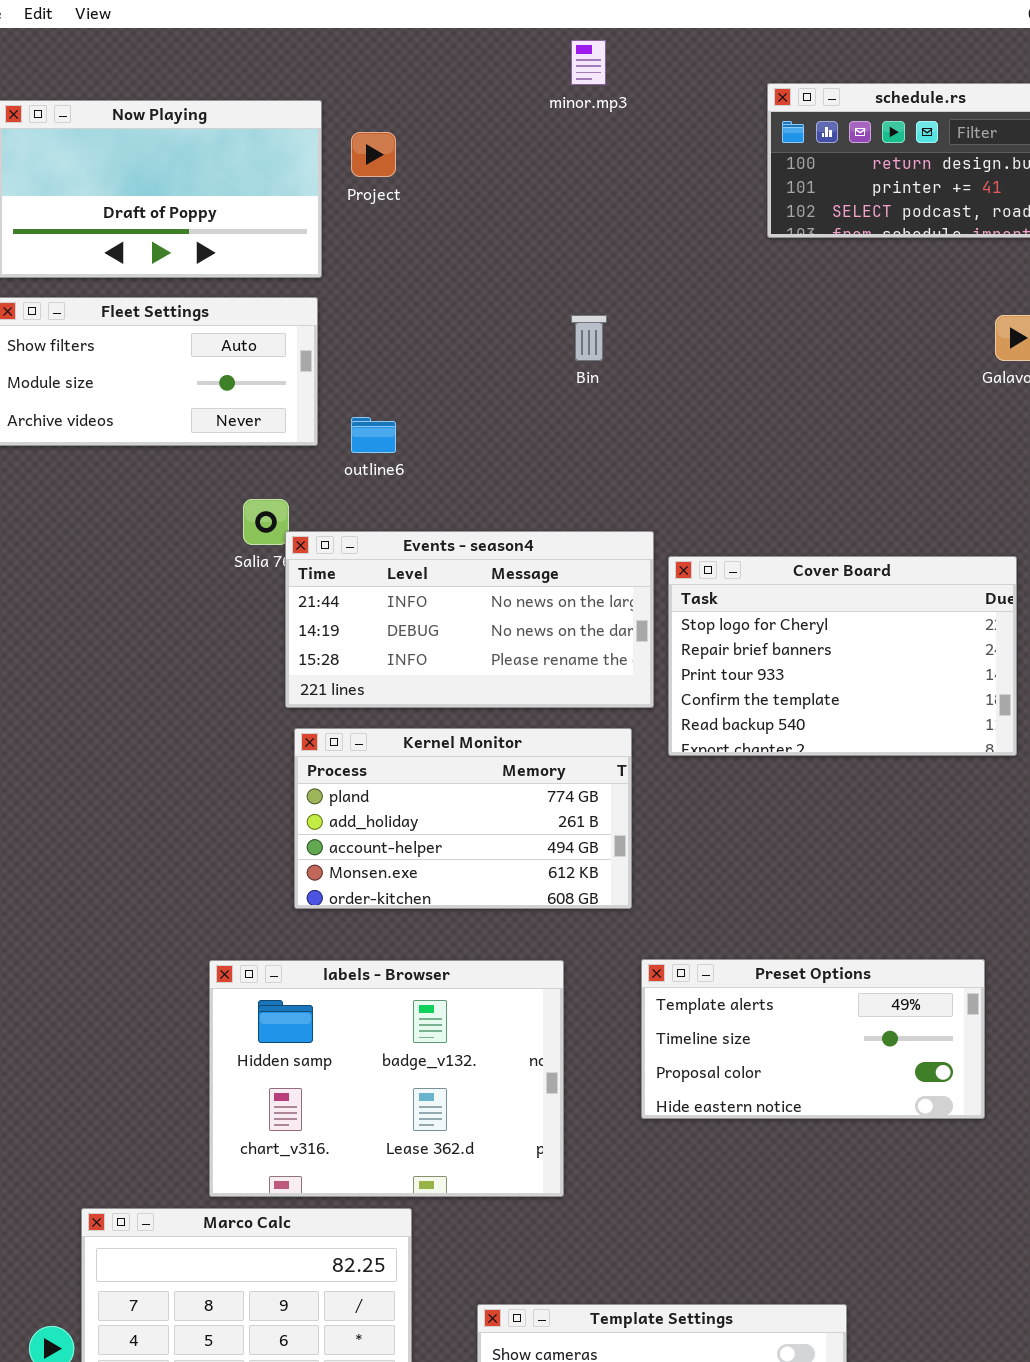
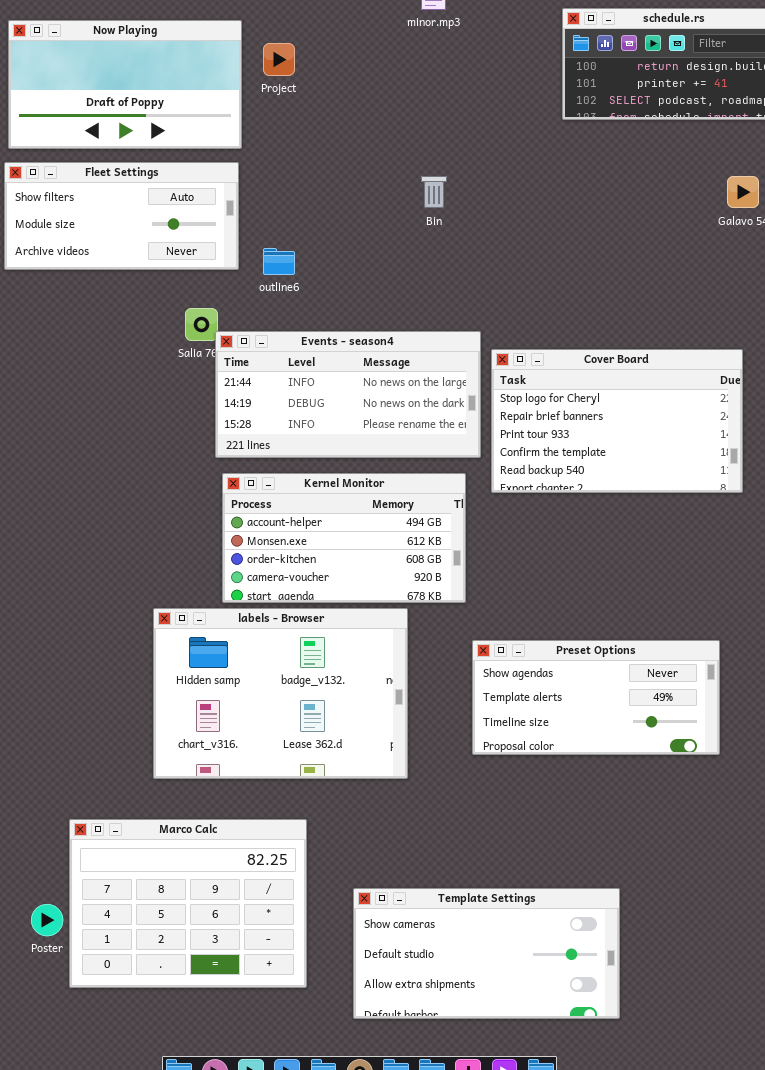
Kernel Monitor: [294,728,632,909] -> [222,473,466,603], scrolled down 2 rows
Preset Options: [641,959,985,1119] -> [472,640,720,755], scrolled up 1 row
labels - Browser: [209,960,564,1197] -> [153,608,408,779], moved

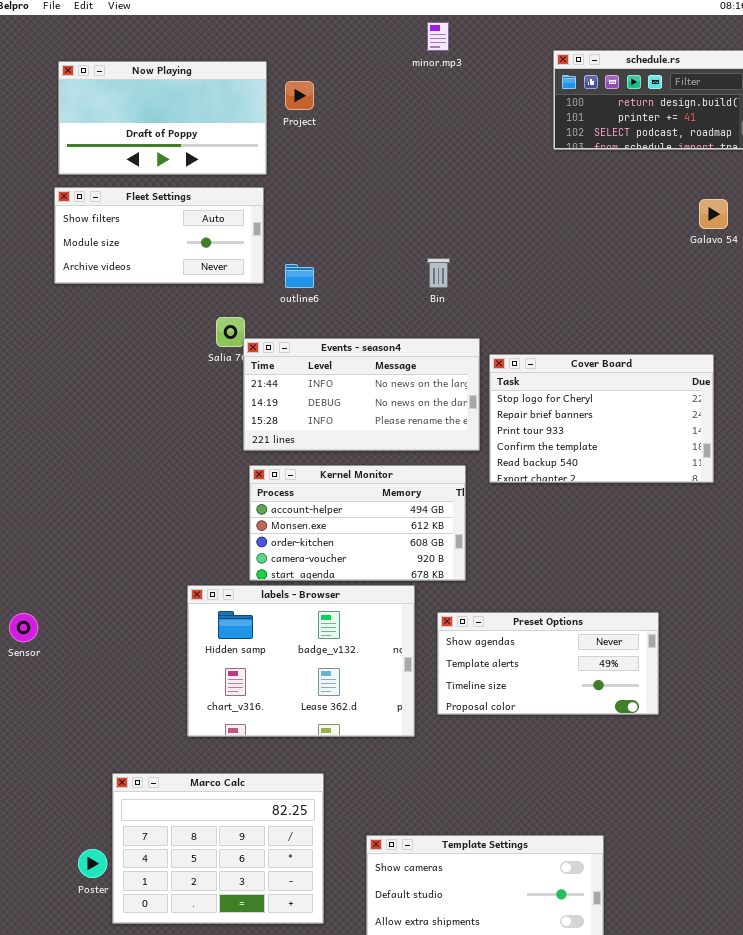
Bin: [421,176,447,208] -> [427,258,450,288], moved
Preset Options: [472,640,720,755] -> [437,612,659,715], moved

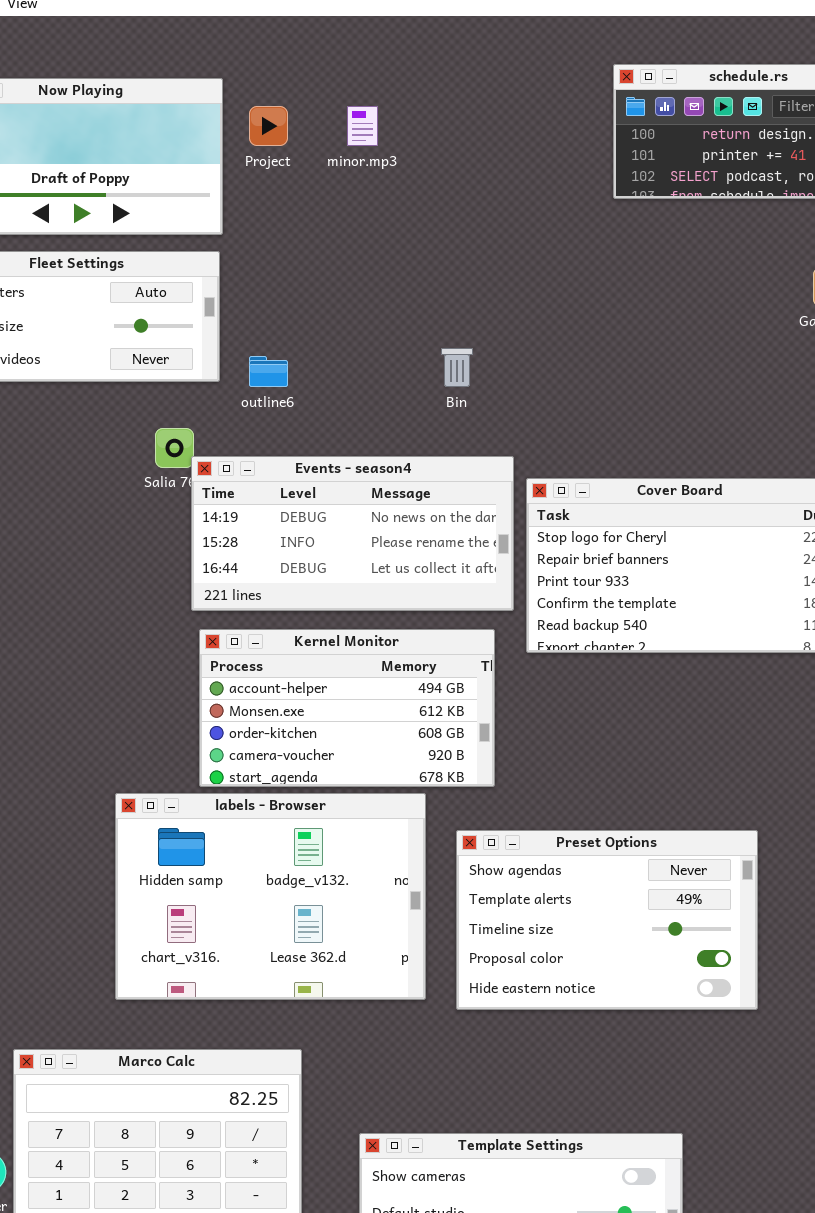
minor.mp3: [427,22,449,51] -> [347,106,378,146], moved
Events - season4: [243,338,480,451] -> [191,456,514,611], scrolled down 1 row
Preset Options: [437,612,659,715] -> [456,830,758,1010], resized

